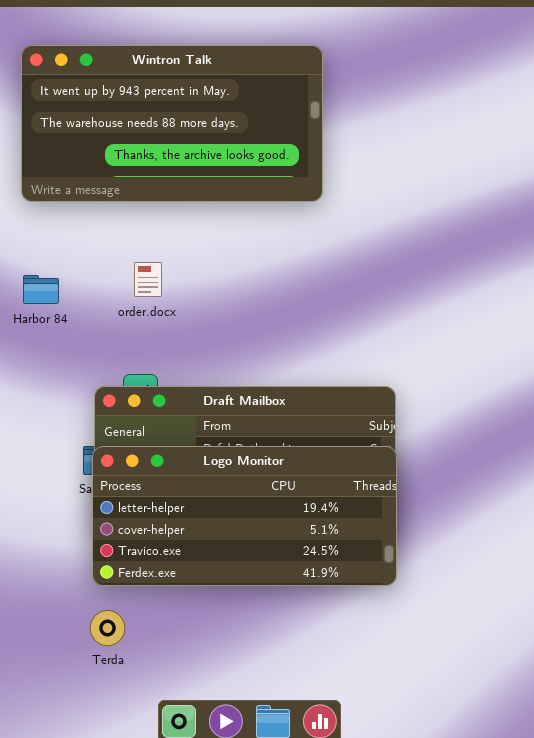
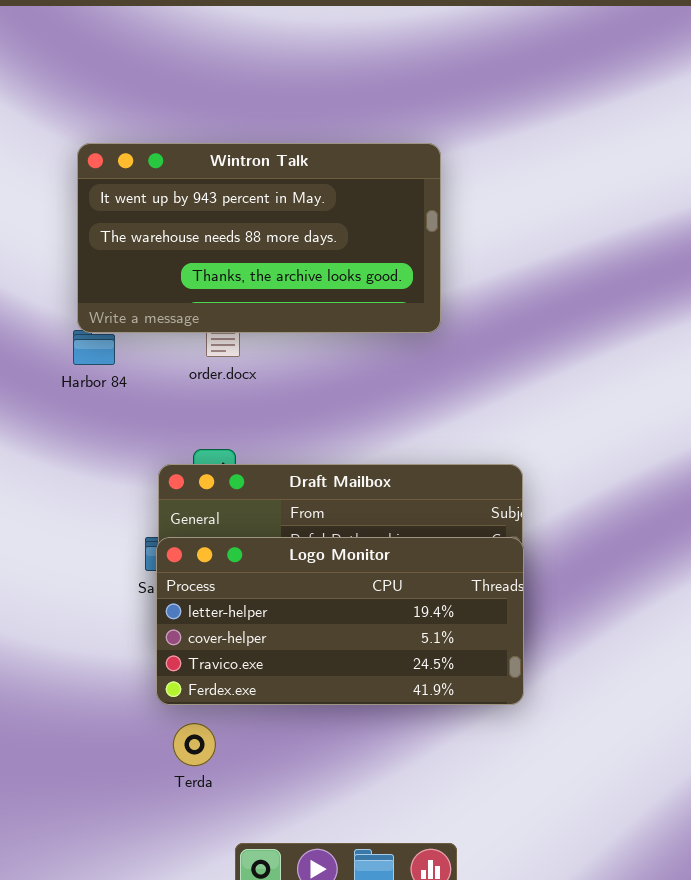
Wintron Talk: [21,45,323,202] -> [77,143,441,333], moved
Terda: [90,610,125,646] -> [173,723,216,766], moved

